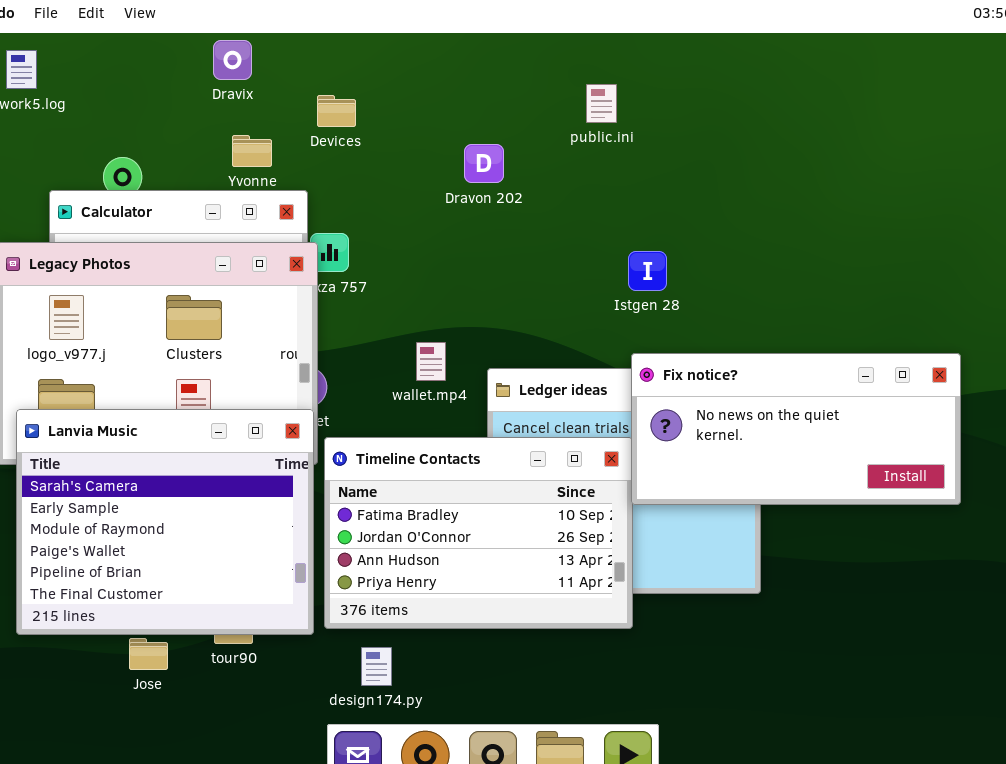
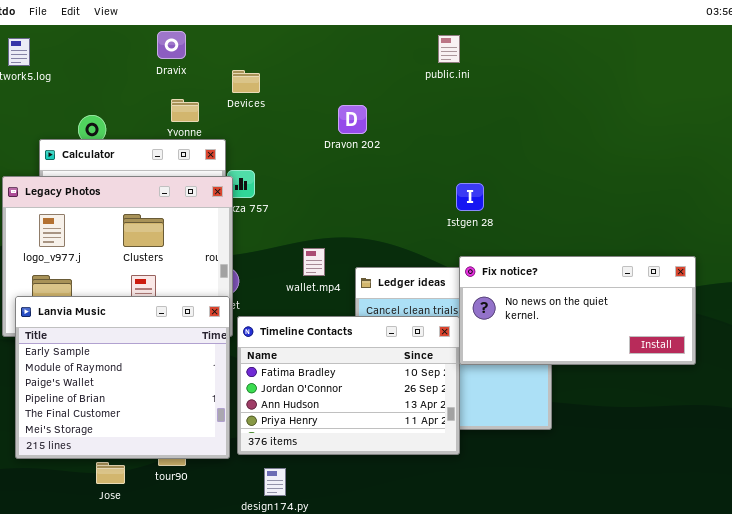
public.ini: [586,84,617,123] -> [438,35,460,63], moved
Lanvia Music: [16,409,314,635] -> [15,296,230,459], scrolled down 1 row

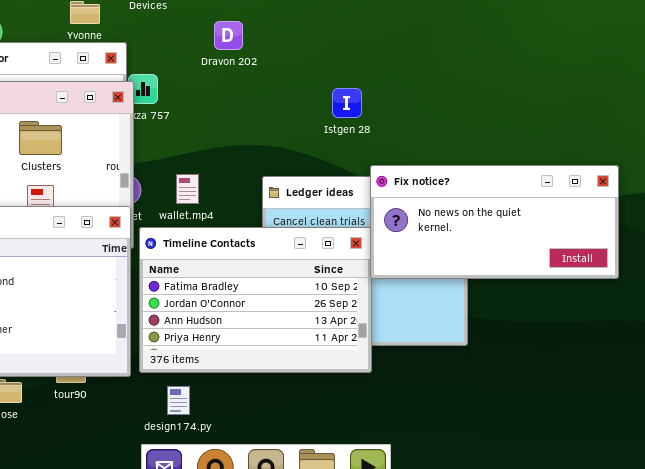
Dravon 202: [338,105,367,134] -> [214,21,243,50], moved
Istgen 28: [456,183,484,211] -> [332,88,362,118], moved
wallet.mp4: [303,248,325,276] -> [176,174,199,204], moved

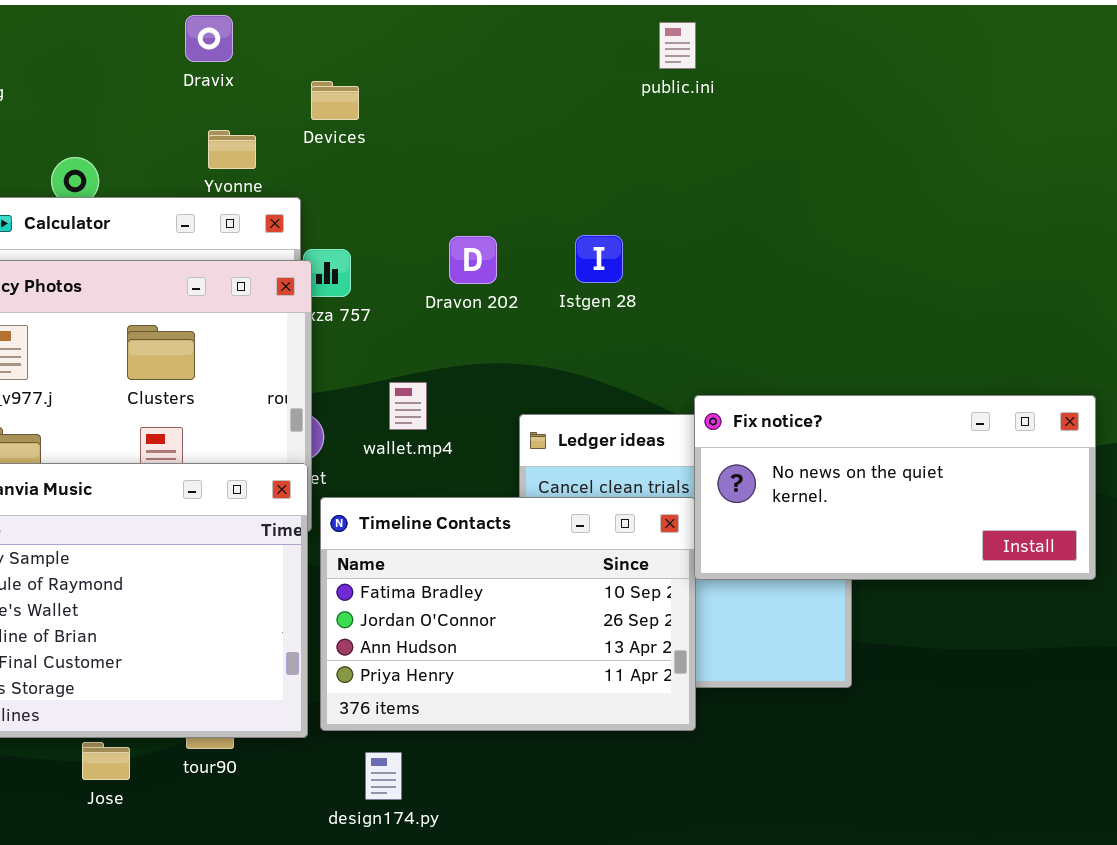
Dravon 202: [214,21,243,50] -> [449,236,497,284], moved
Istgen 28: [332,88,362,118] -> [575,235,623,283], moved
wallet.mp4: [176,174,199,204] -> [389,382,427,430], moved

